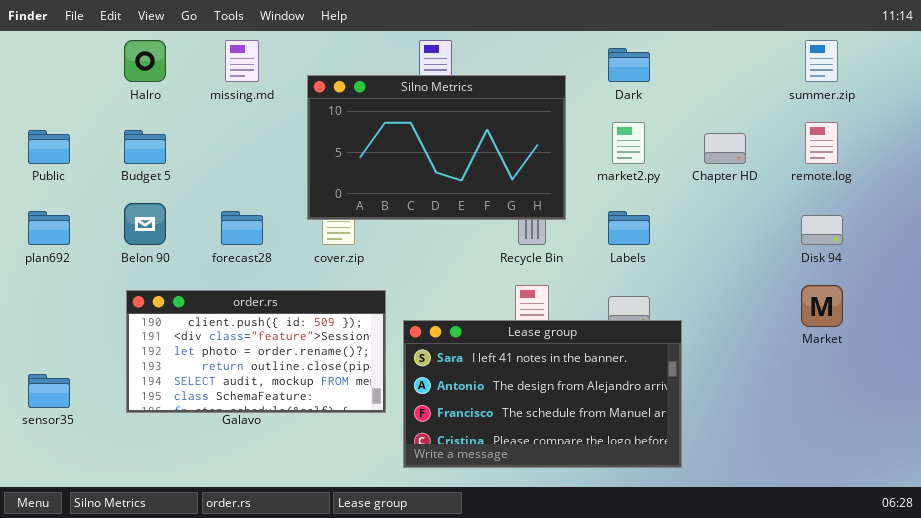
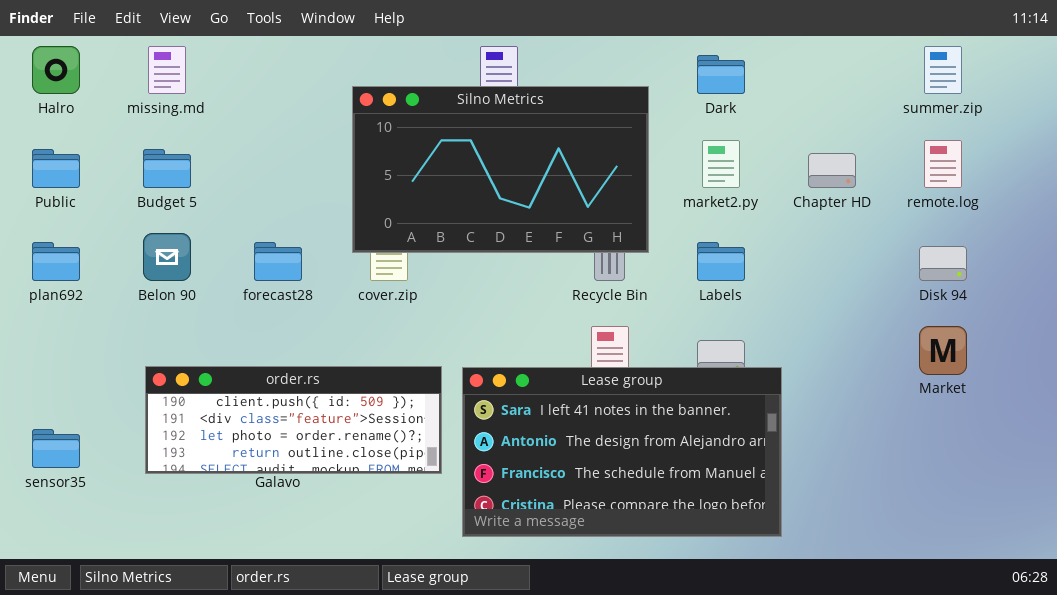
Halro: [124,40,166,82] -> [32,46,80,94], moved
missing.md: [225,40,259,82] -> [148,46,186,94], moved
order.rs: [126,290,386,413] -> [145,366,442,474], resized

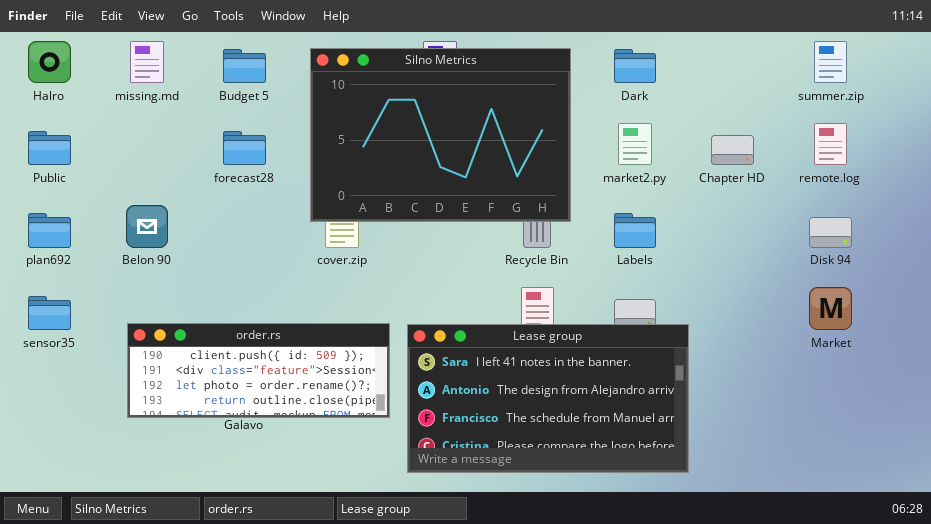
Silno Metrics: [352,86,649,253] -> [310,48,571,222], resized
Budget 5: [143,149,191,188] -> [223,49,266,83], moved
forecast28: [254,242,302,281] -> [223,131,266,165], moved
sensor35: [32,429,80,468] -> [28,296,71,330], moved

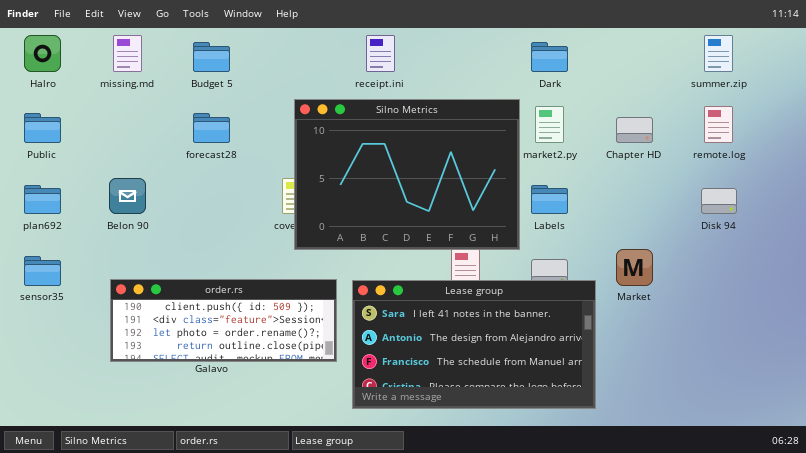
Silno Metrics: [310,48,571,222] -> [294,99,520,250], moved
Market: [809,287,852,330] -> [616,249,653,286], moved

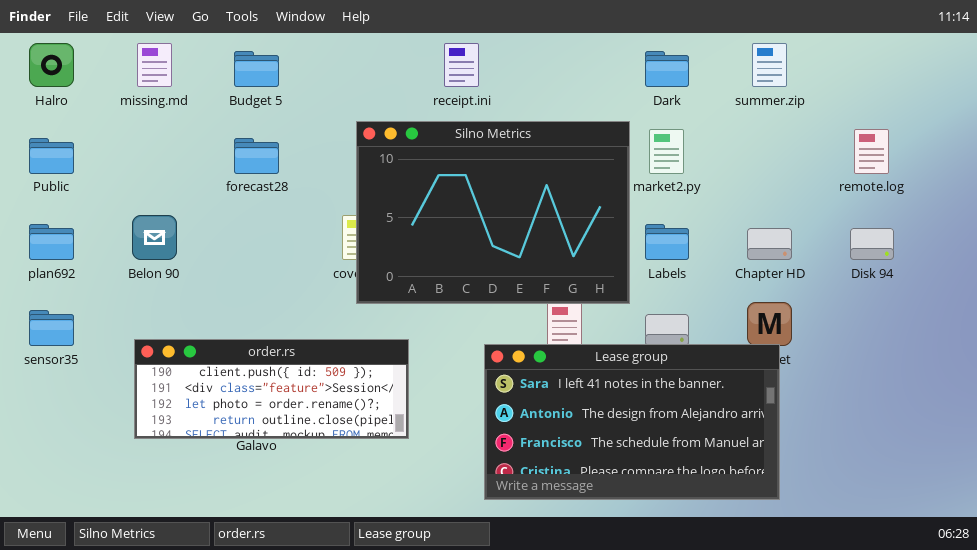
summer.zip: [704,35,733,72] -> [752,43,787,87], moved
Chapter HD: [616,117,653,143] -> [747,228,792,260], moved
Lease group: [352,280,596,409] -> [484,344,780,500], moved

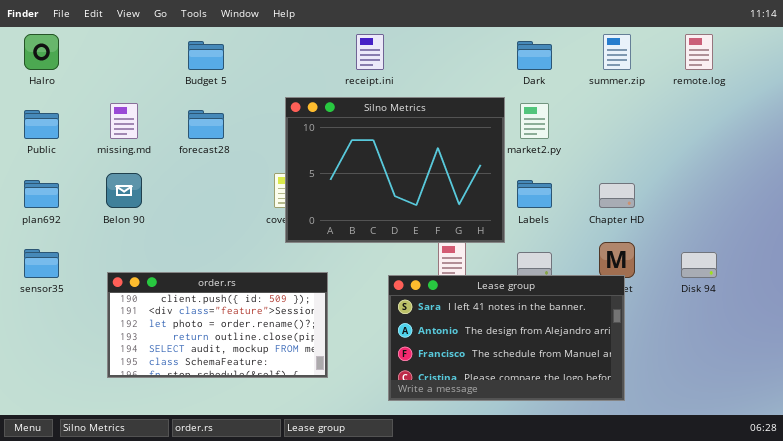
missing.md: [137,43,172,87] -> [110,103,138,139], moved
remote.log: [854,129,889,174] -> [685,34,713,70], moved
Disk 94: [850,228,894,260] -> [681,252,717,278], moved
order.rs: [134,339,409,439] -> [107,272,328,378], resized

